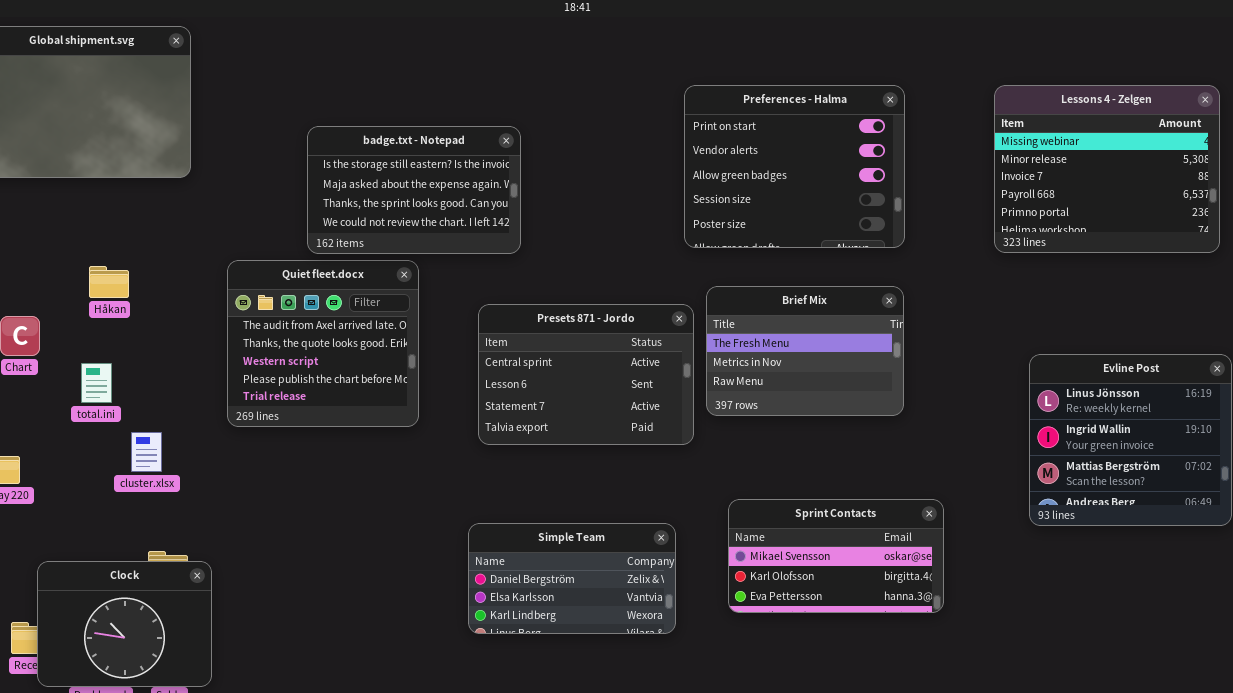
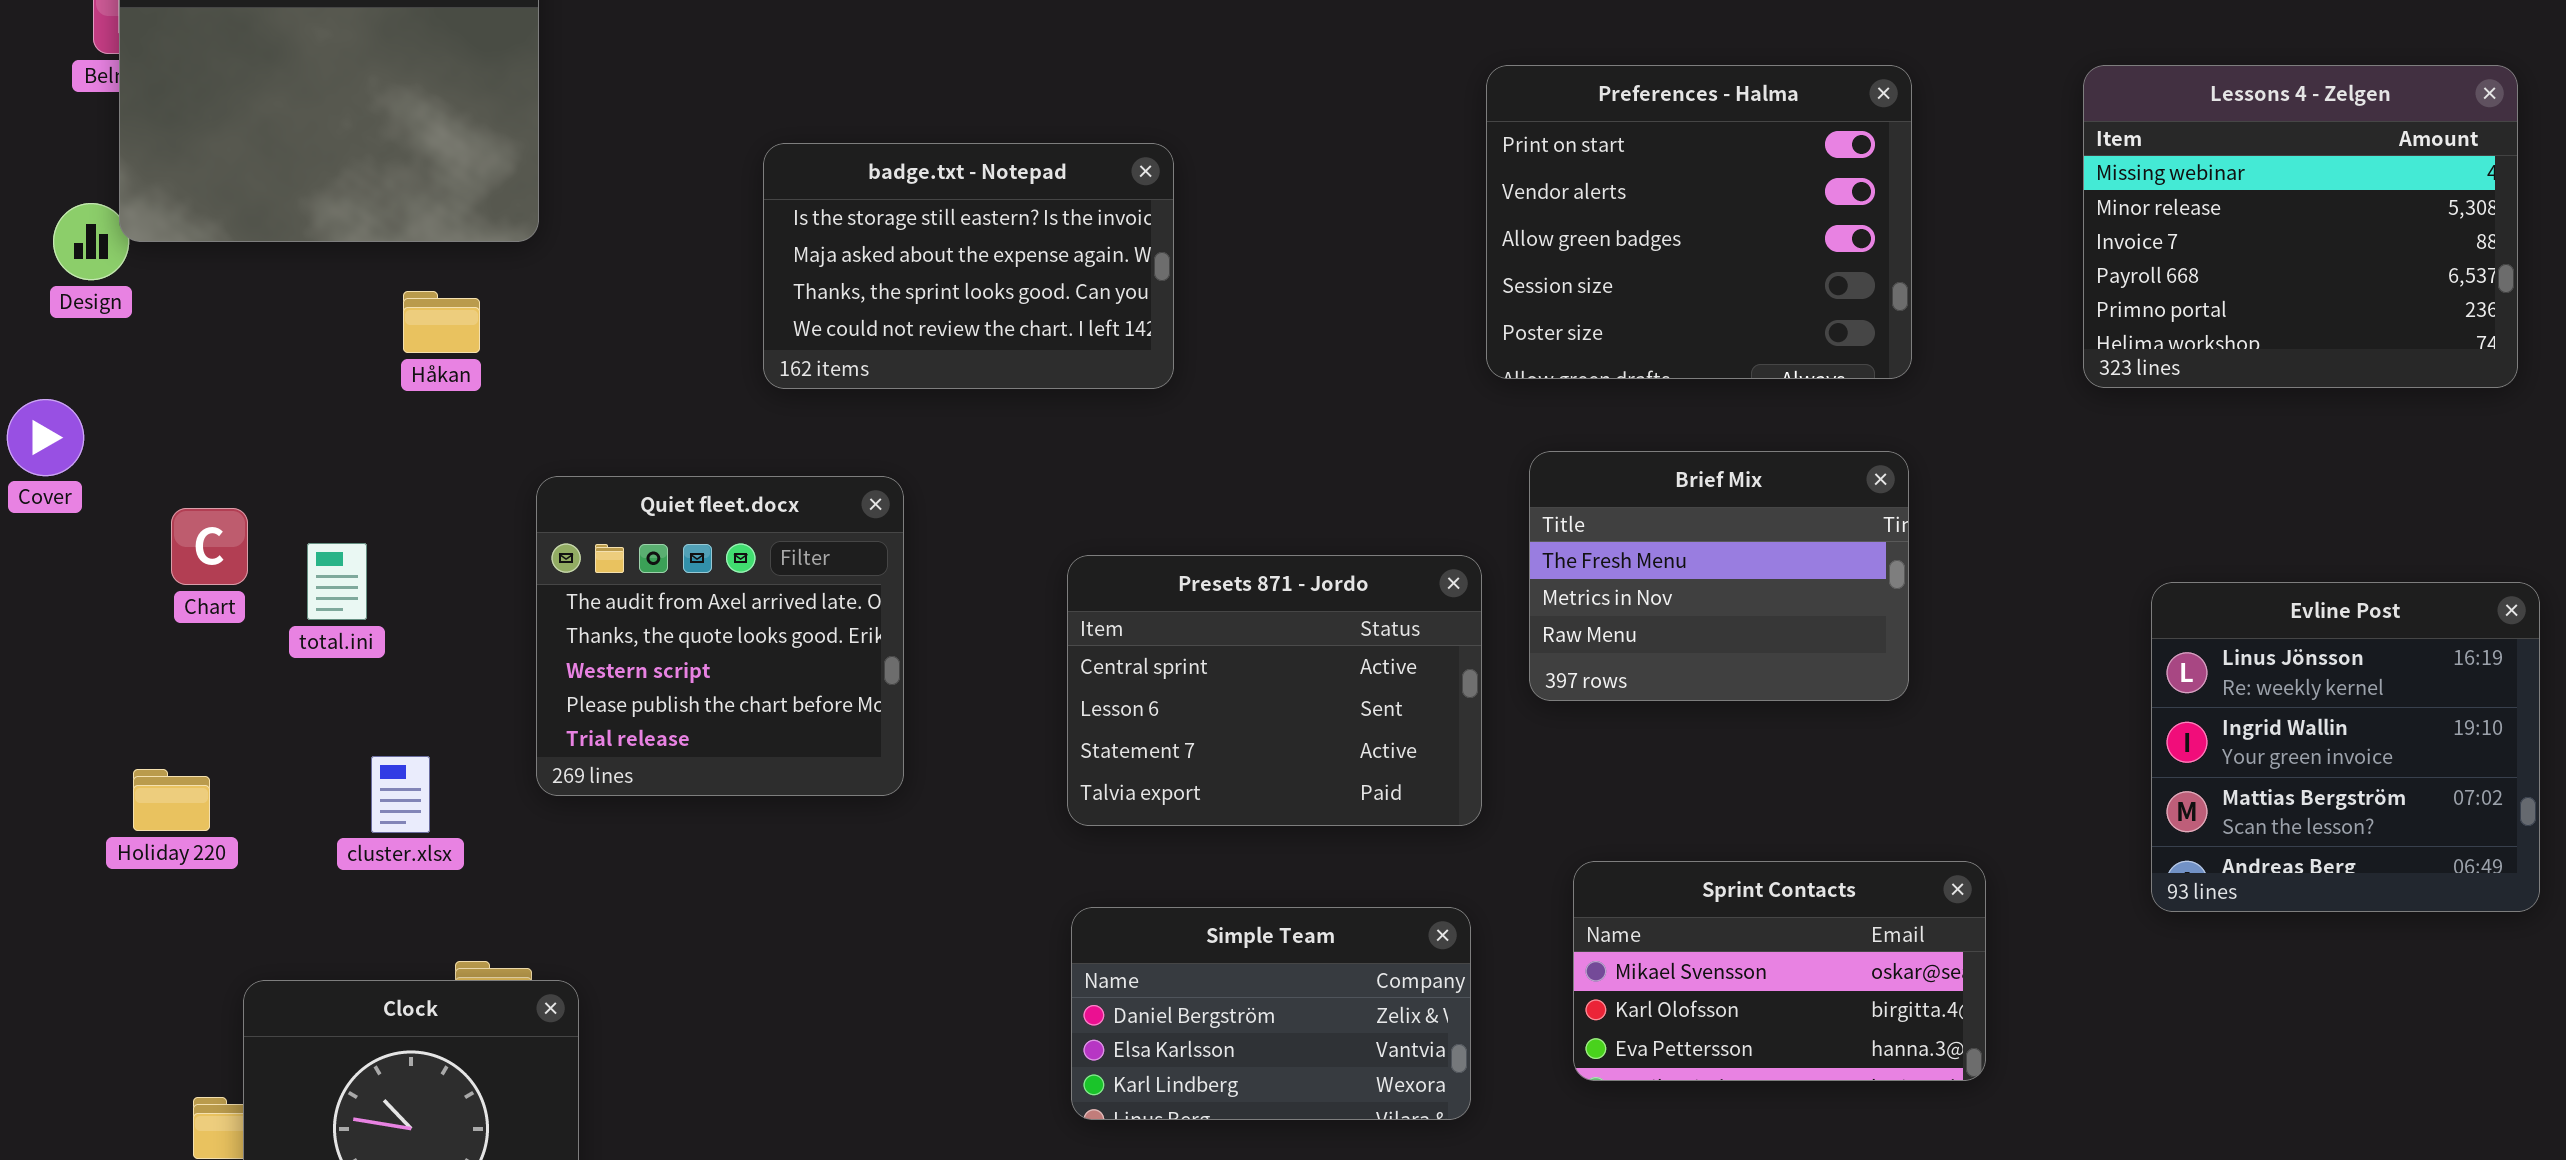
Quiet fleet.docx: [227,260,419,427] -> [536,476,904,796], moved
Håkan: [89,266,129,298] -> [403,291,480,353], moved
Presets 871 - Jordo: [478,304,694,445] -> [1067,555,1482,826], moved
total.ini: [81,363,112,403] -> [307,543,367,620], moved
cluster.xlsx: [131,432,162,472] -> [371,756,430,833], moved

